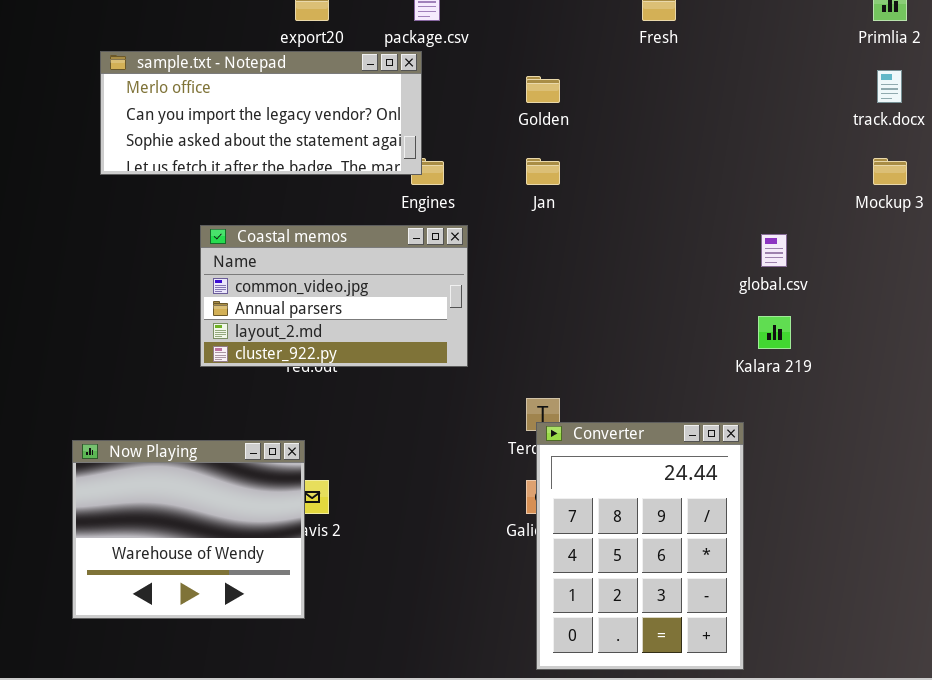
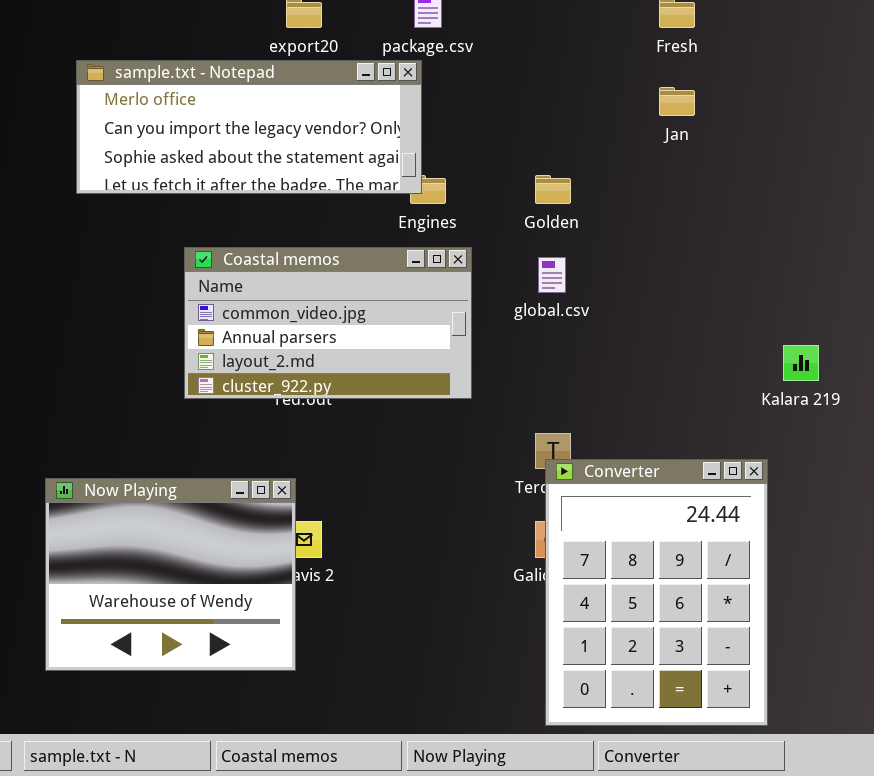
Golden: [526,76,560,103] -> [535,175,571,204], moved
Jan: [526,158,560,185] -> [659,87,695,116], moved
global.csv: [761,234,787,267] -> [538,257,566,293], moved

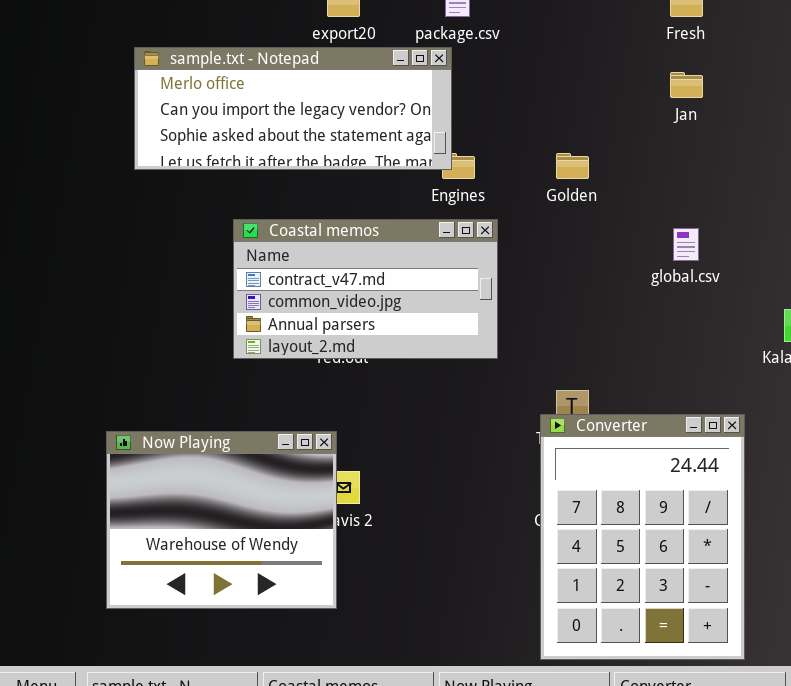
Coastal memos: [184,247,472,399] -> [233,219,498,359], scrolled up 1 row
global.csv: [538,257,566,293] -> [673,228,699,261], moved
Converter: [545,459,768,726] -> [540,414,745,660], moved

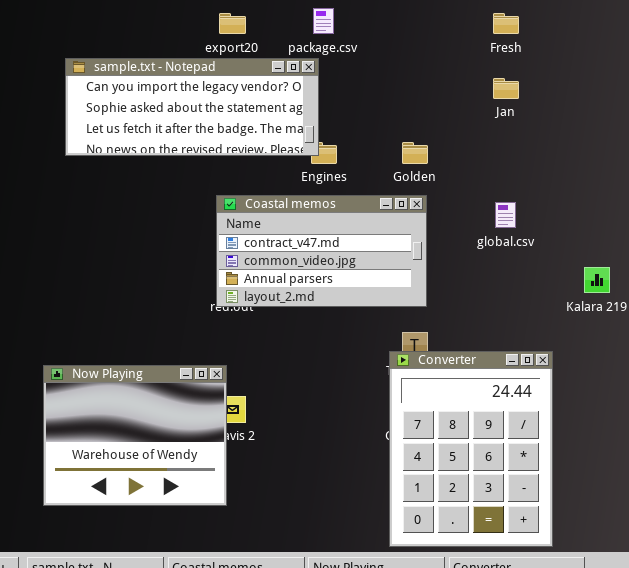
sample.txt - Notepad: [134,47,452,170] -> [65,58,319,156], scrolled down 1 row
Coastal memos: [233,219,498,359] -> [216,195,427,307], moved

